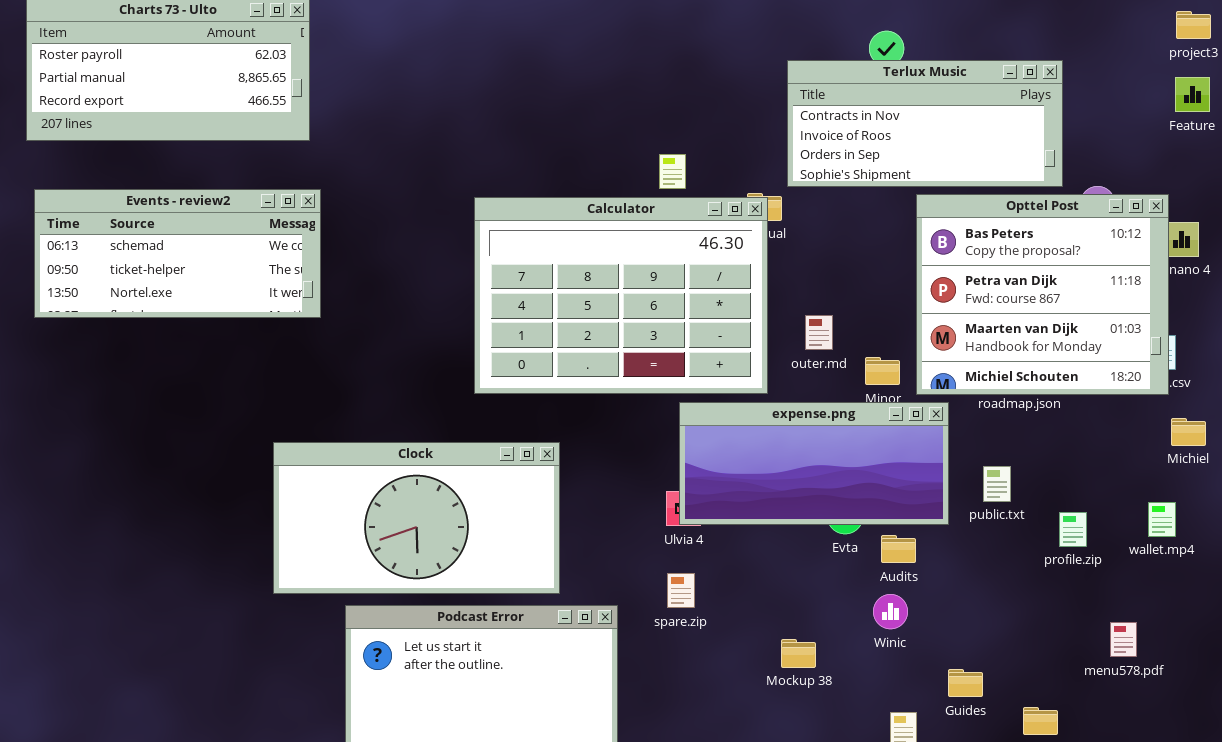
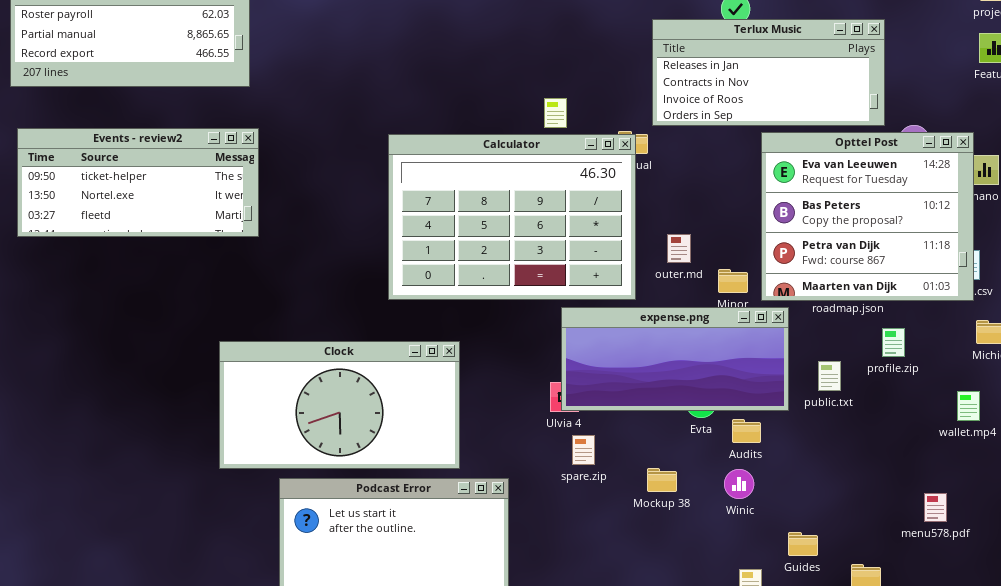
Terlux Music: [787,60,1063,187] -> [652,19,885,126], scrolled up 1 row
Events - review2: [34,189,321,318] -> [17,128,259,237], scrolled down 1 row
Opttel Post: [916,194,1169,395] -> [761,132,974,301], scrolled up 1 row
profile.zip: [1059,512,1087,547] -> [882,328,905,357], moved
spare.zip: [667,573,695,608] -> [572,435,595,465], moved
Mockup 38: [781,639,816,668] -> [647,468,677,492], moved

